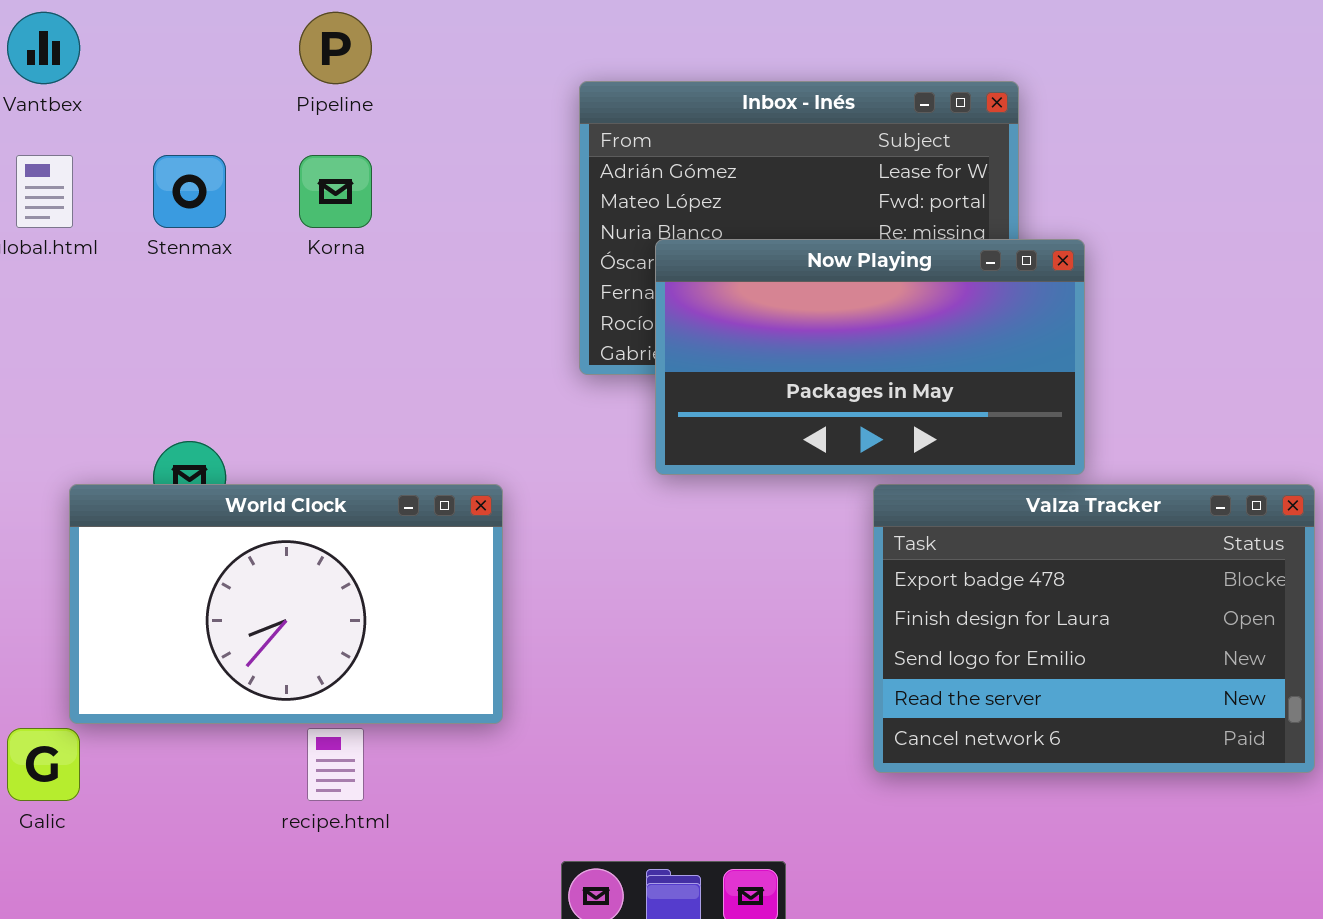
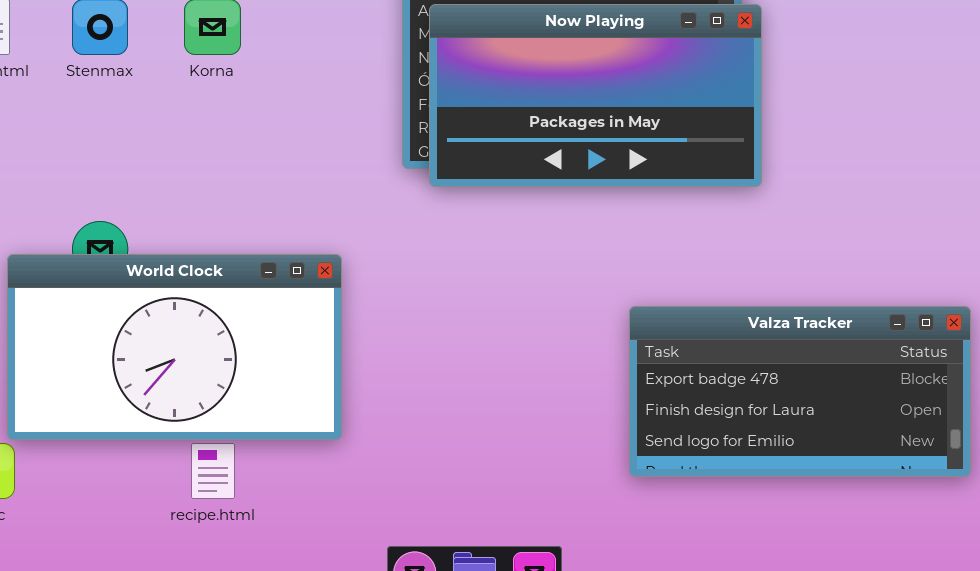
Now Playing: [655,239,1085,475] -> [429,4,762,187], moved
Valza Tracker: [873,484,1315,773] -> [629,306,971,477], resized

